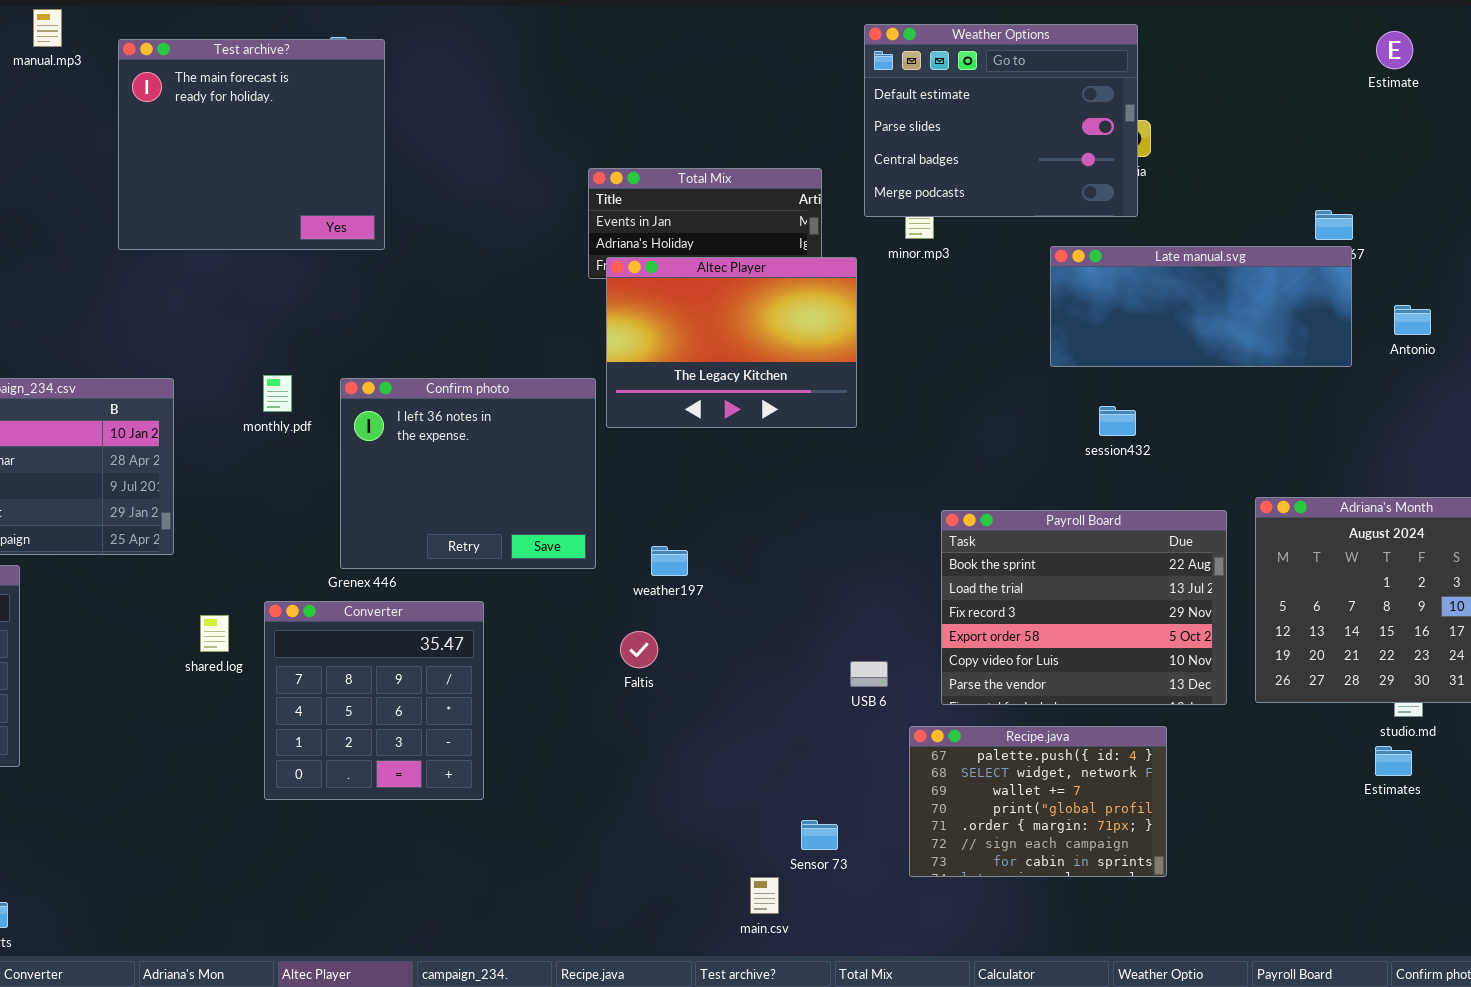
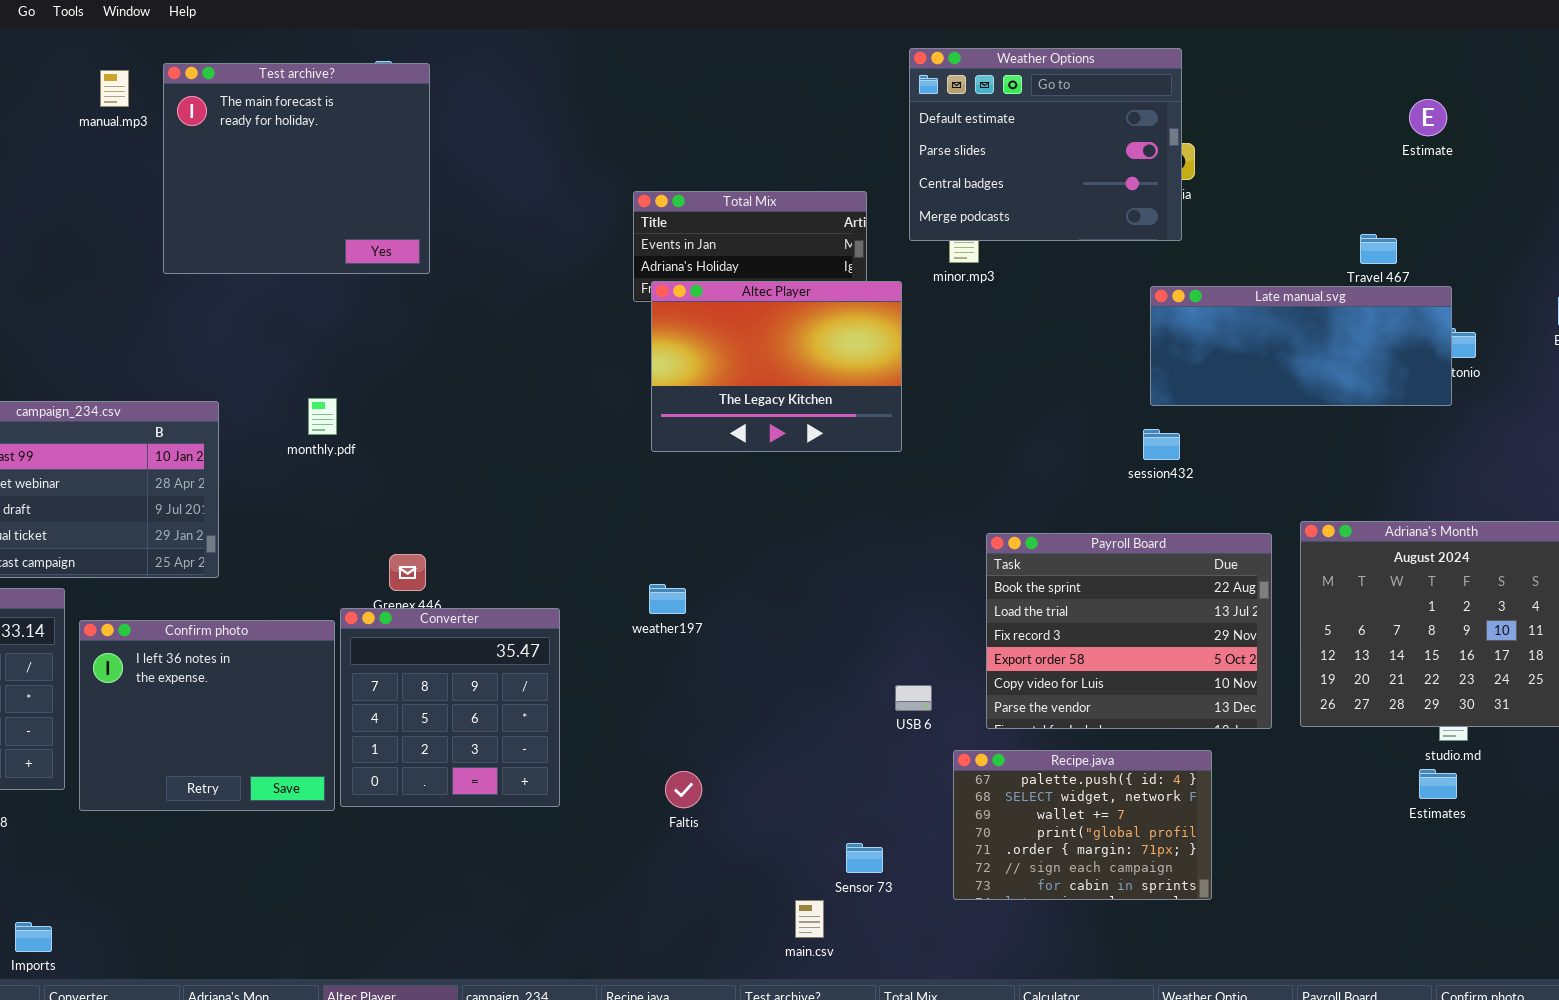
manual.mp3: [33,9,62,47] -> [100,70,129,107], moved
Estimate: [1376,31,1413,69] -> [1409,99,1447,136], moved
Late manual.svg: [1050,246,1352,367] -> [1150,286,1452,406], moved
Confirm photo: [340,378,596,569] -> [79,620,335,811], moved
weather197: [651,546,688,576] -> [649,584,686,614], moved
Converter: [264,601,484,800] -> [340,608,560,807], moved
Faltis: [620,631,658,668] -> [665,771,702,808], moved

